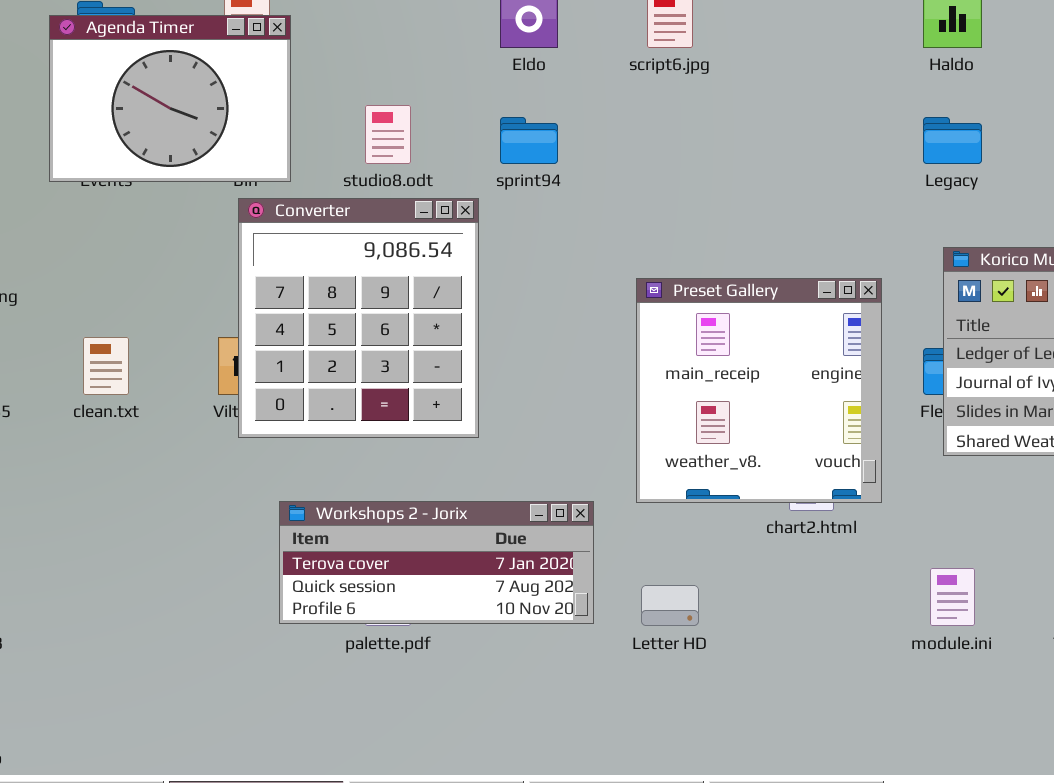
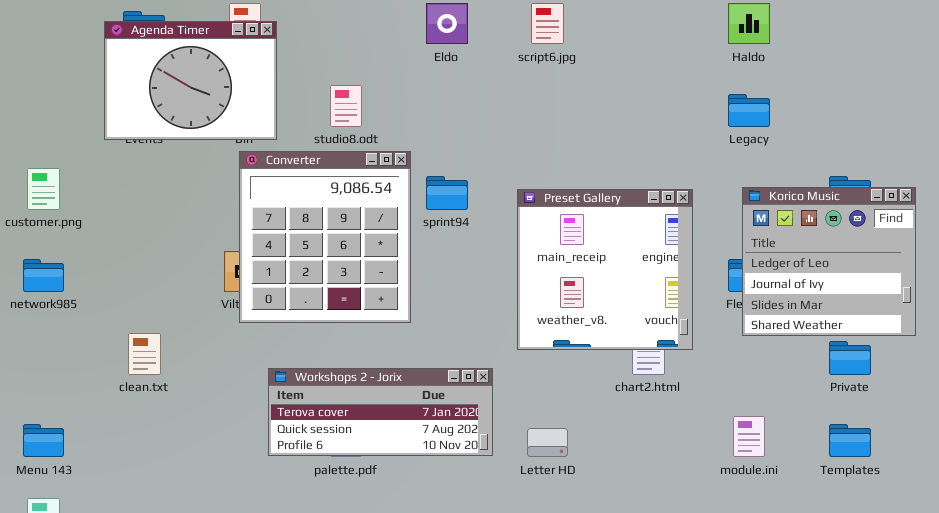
sprint94: [500,117,558,164] -> [426,176,468,210], moved
Preset Gallery: [636,278,882,503] -> [517,189,693,350], moved
clean.txt: [83,337,129,395] -> [128,333,161,375], moved

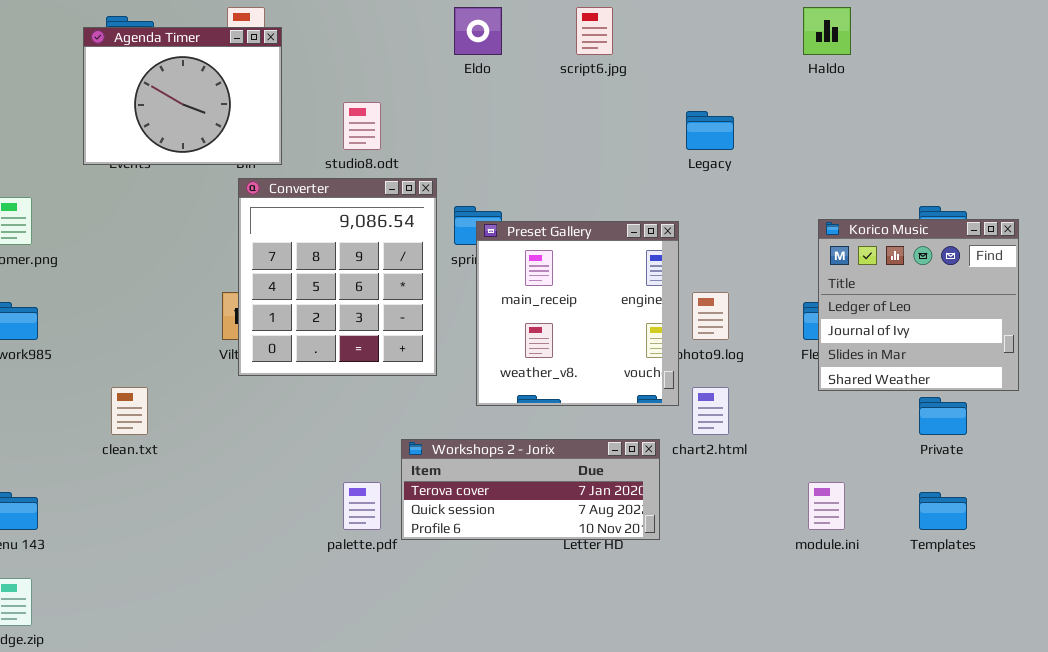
Legacy: [728,94,770,127] -> [686,111,734,150], moved
Preset Gallery: [517,189,693,350] -> [476,221,679,406], moved
Workshops 2 - Jorix: [268,368,493,456] -> [401,439,660,540], moved

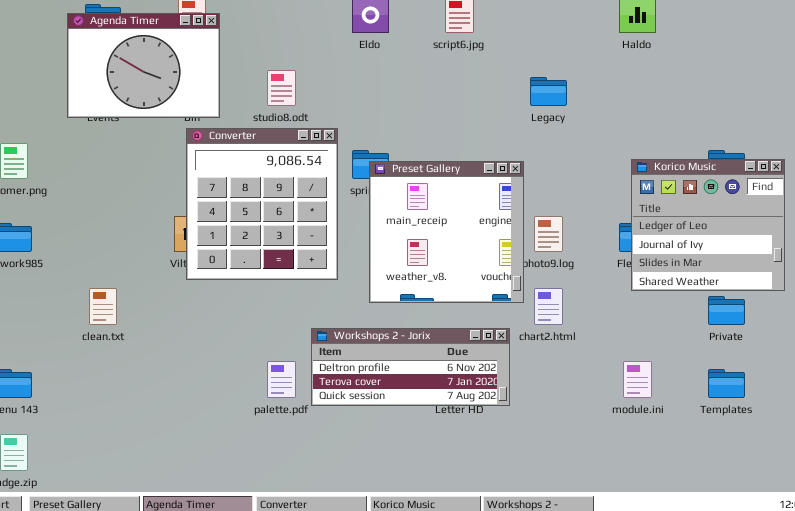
Workshops 2 - Jorix: [401,439,660,540] -> [311,328,510,406], scrolled up 1 row

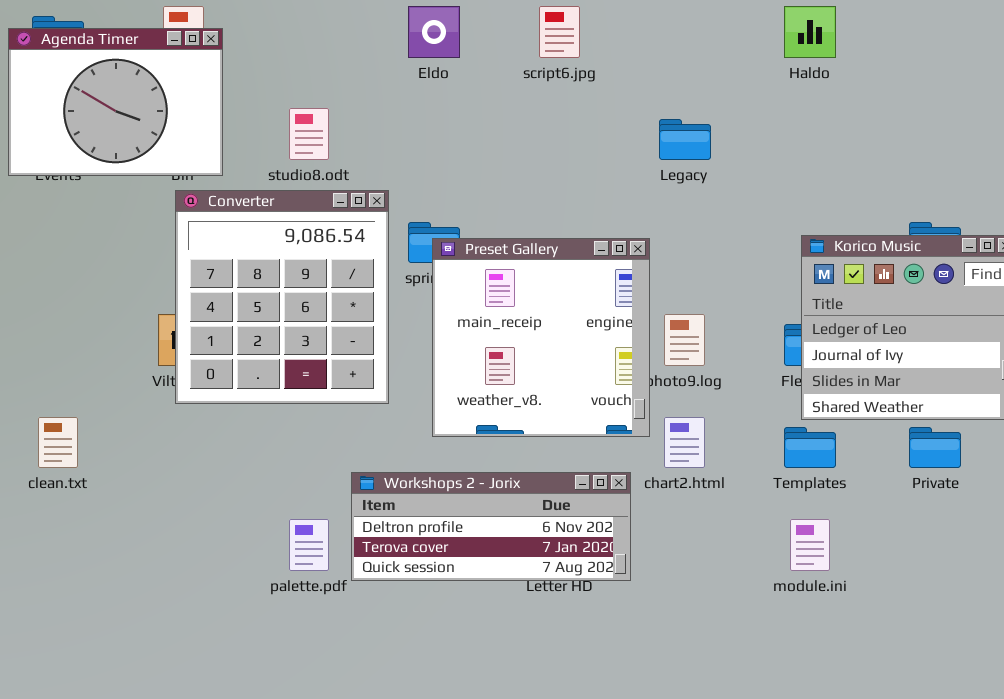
Templates: [708,369,745,398] -> [784,427,836,468], moved

